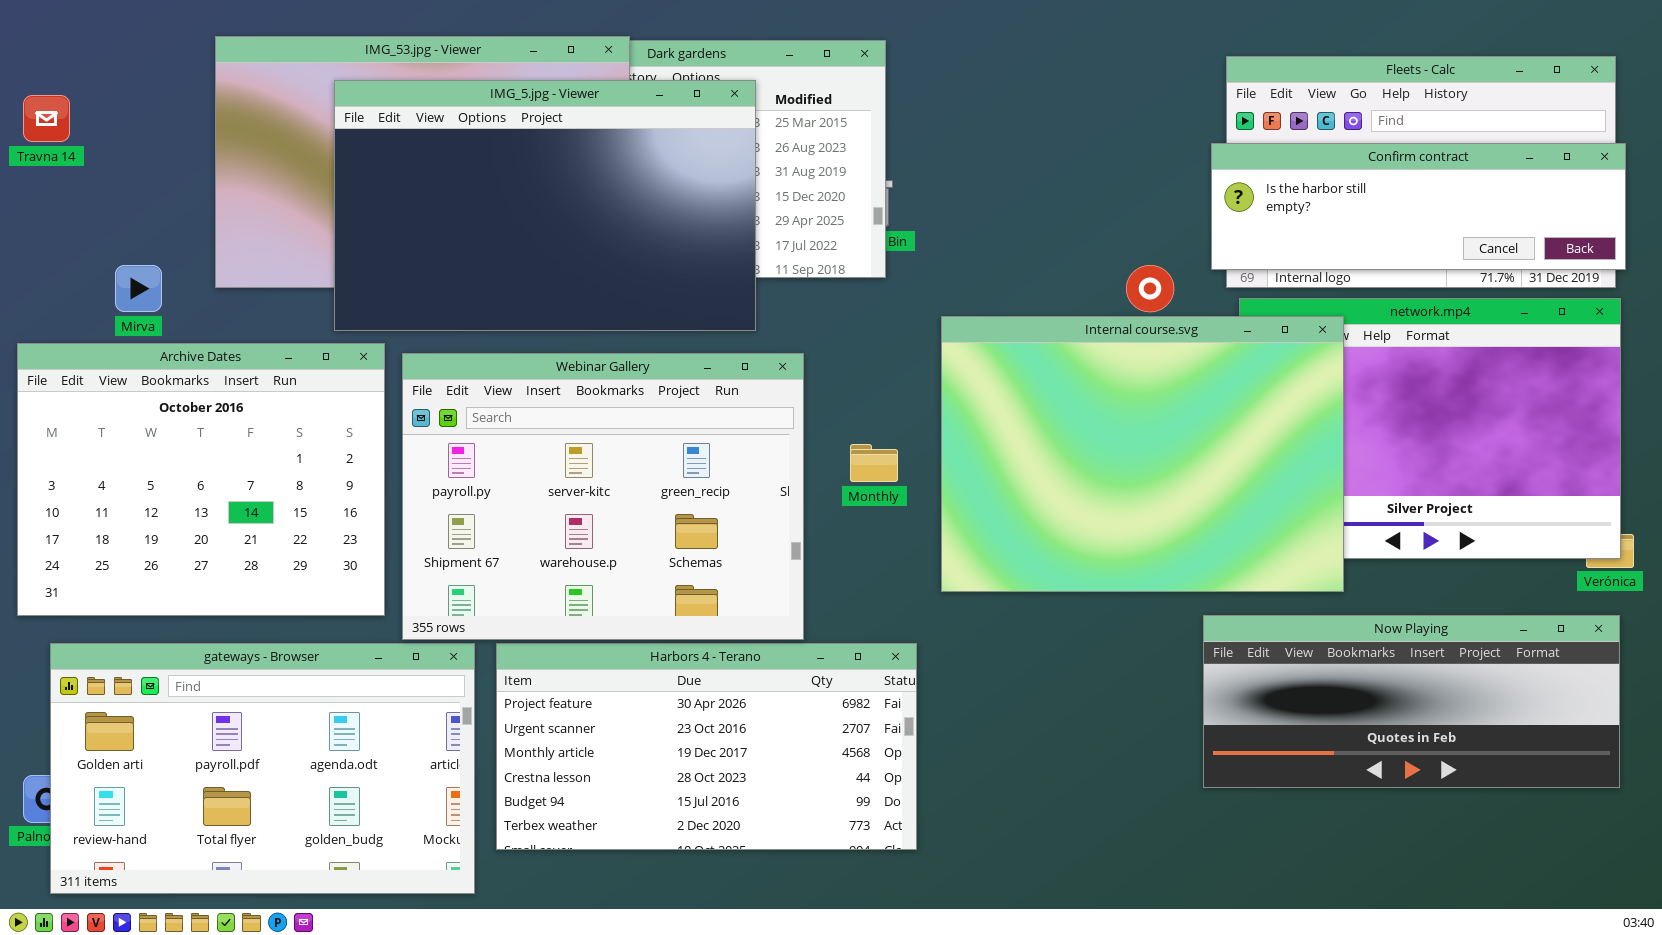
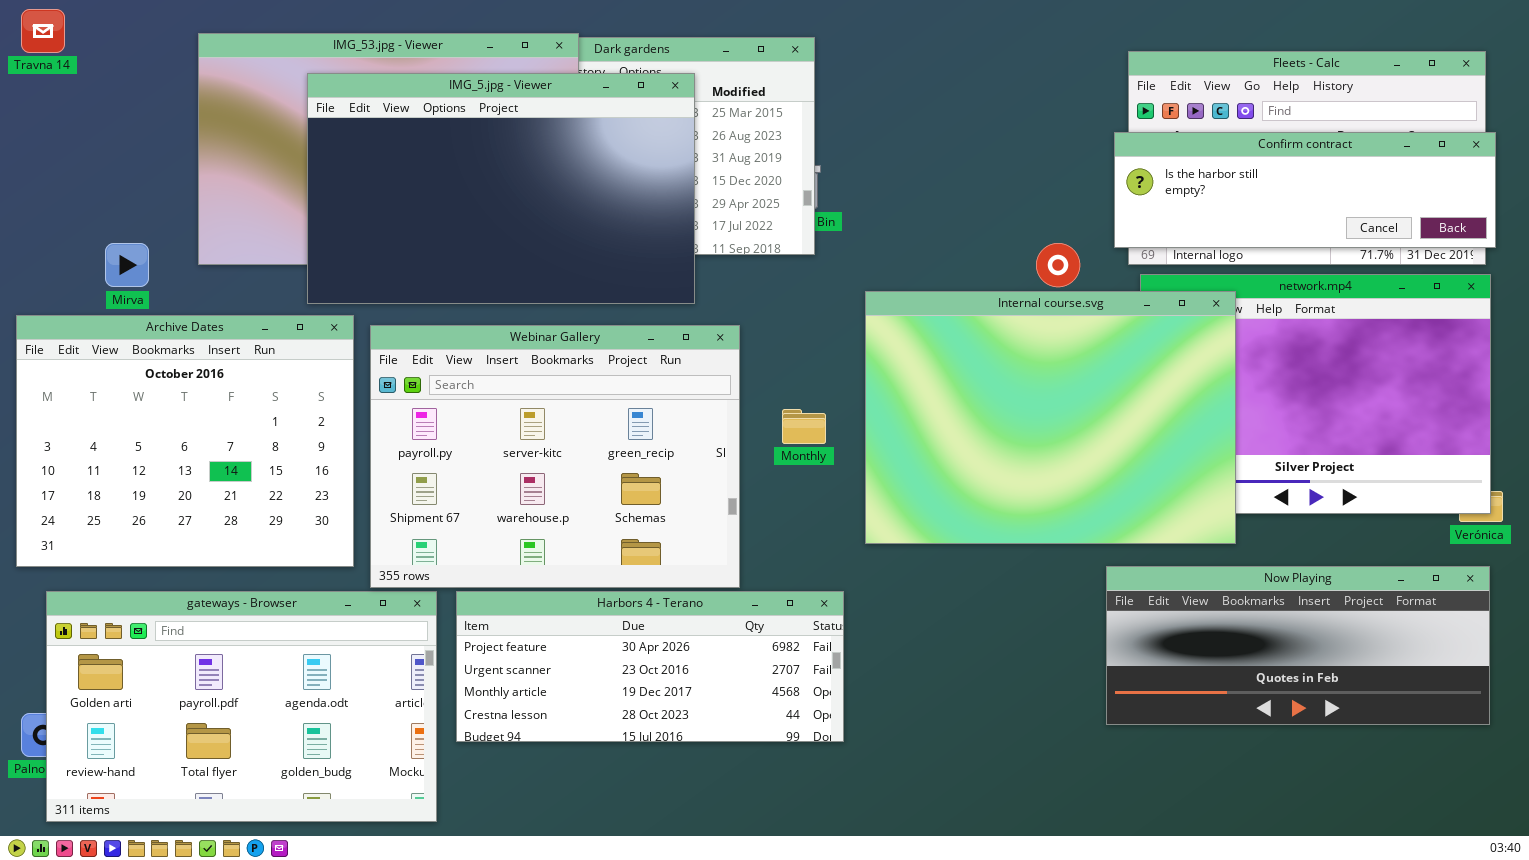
Travna 14: [23,95,70,142] -> [21,9,65,53], moved
Harbors 4 - Terano: [496,643,917,850] -> [456,591,844,742], resized

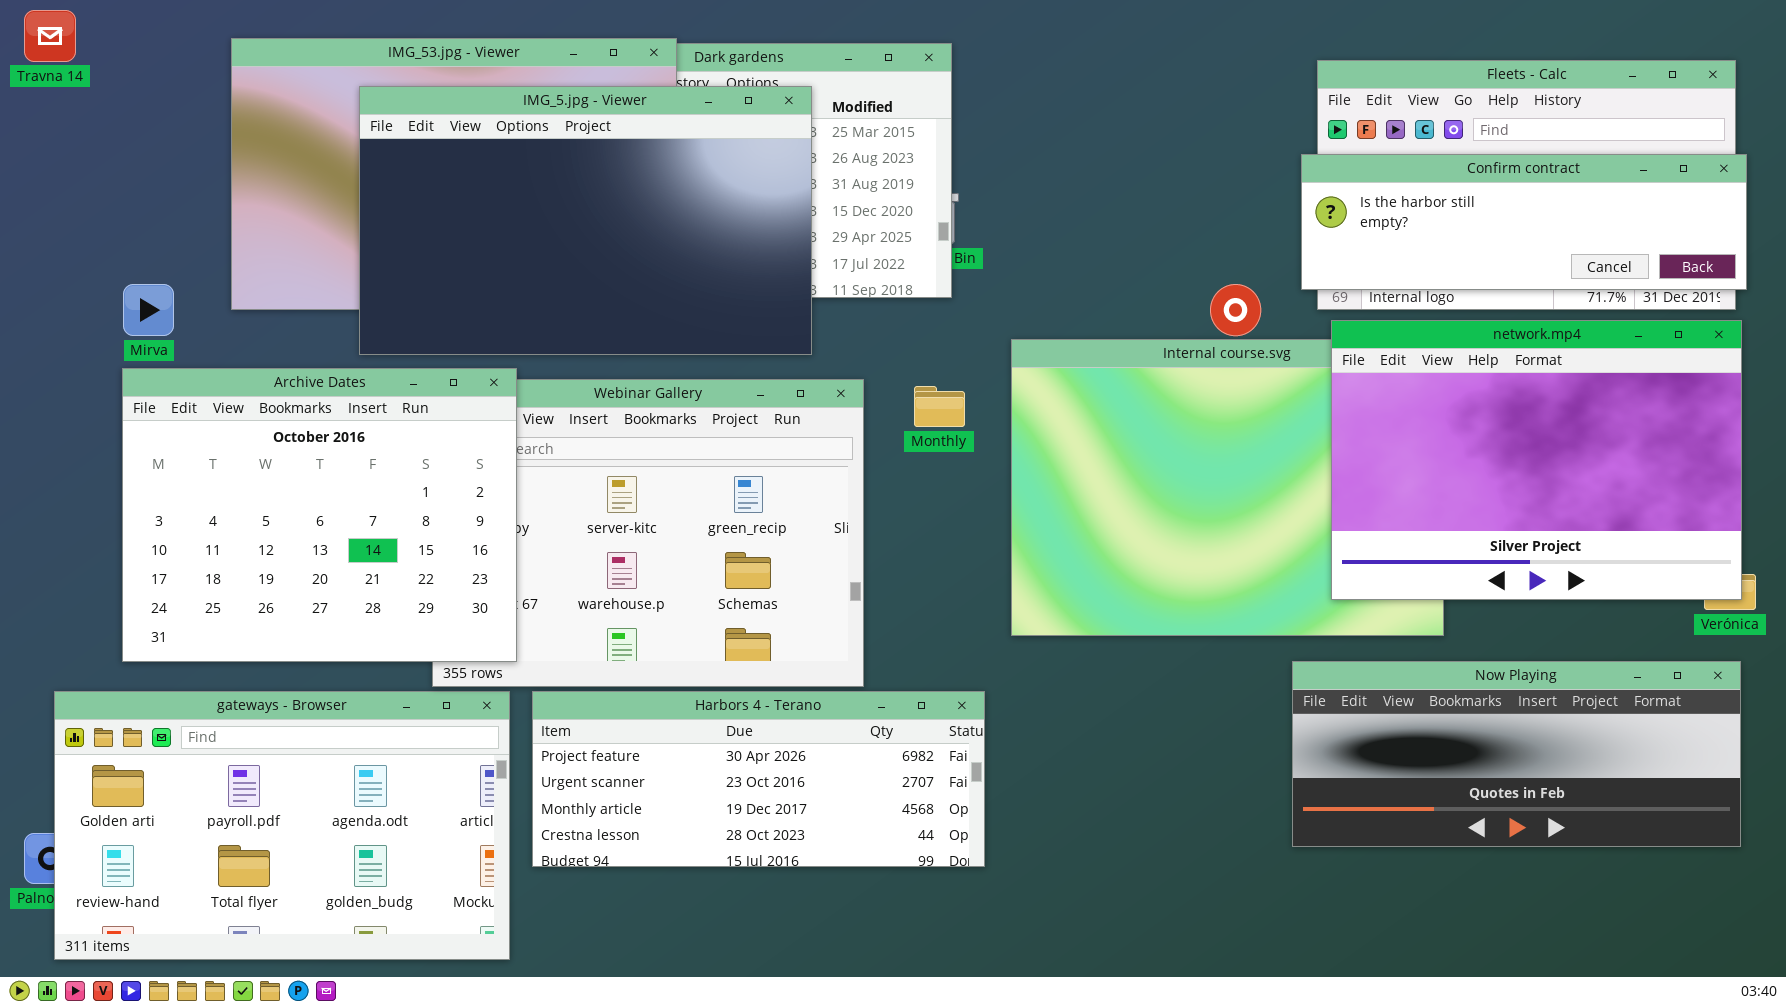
network.mp4: [1140,274,1491,514] -> [1331,320,1742,600], raised
Archive Dates: [16,315,354,567] -> [122,368,517,662], moved
Monthly: [782,409,826,444] -> [914,386,965,427], moved

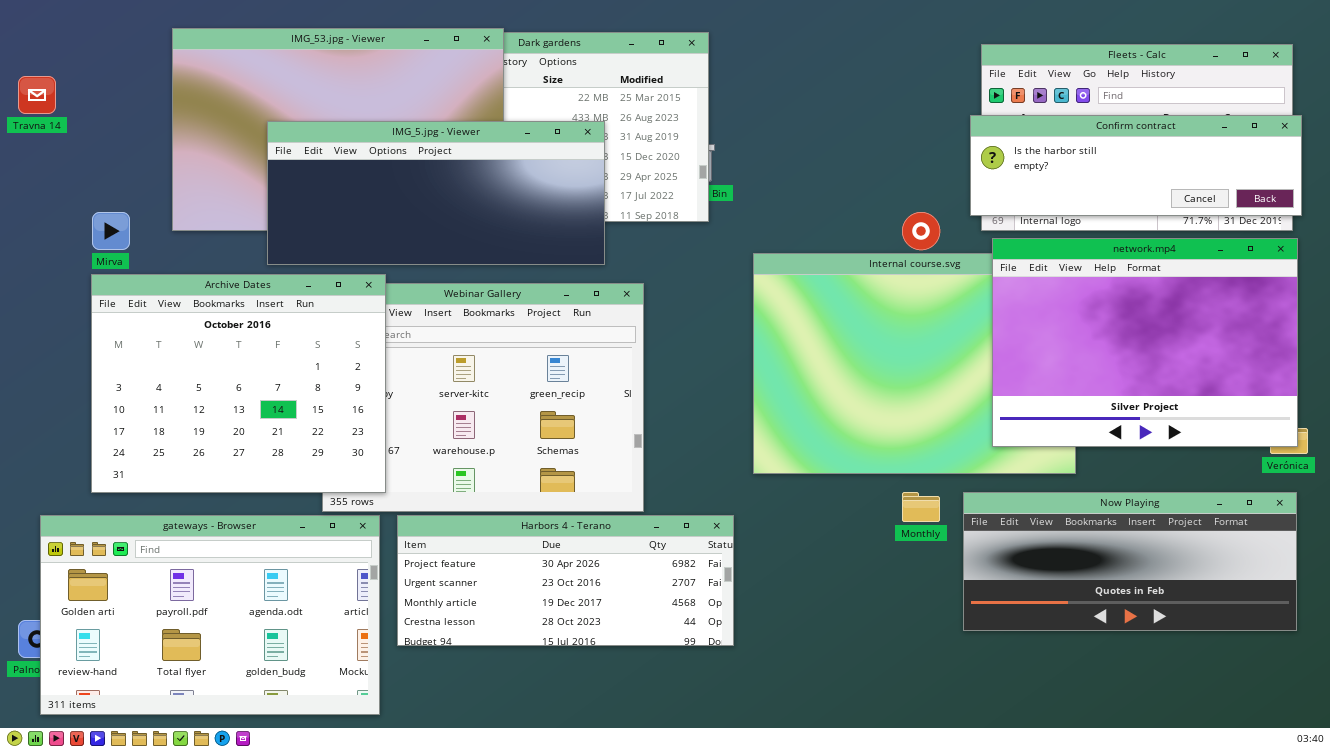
Travna 14: [24,10,76,62] -> [18,76,56,114], moved
IMG_5.jpg - Viewer: [359,86,812,355] -> [267,121,605,265], resized
Monthly: [914,386,965,427] -> [902,492,940,522], moved

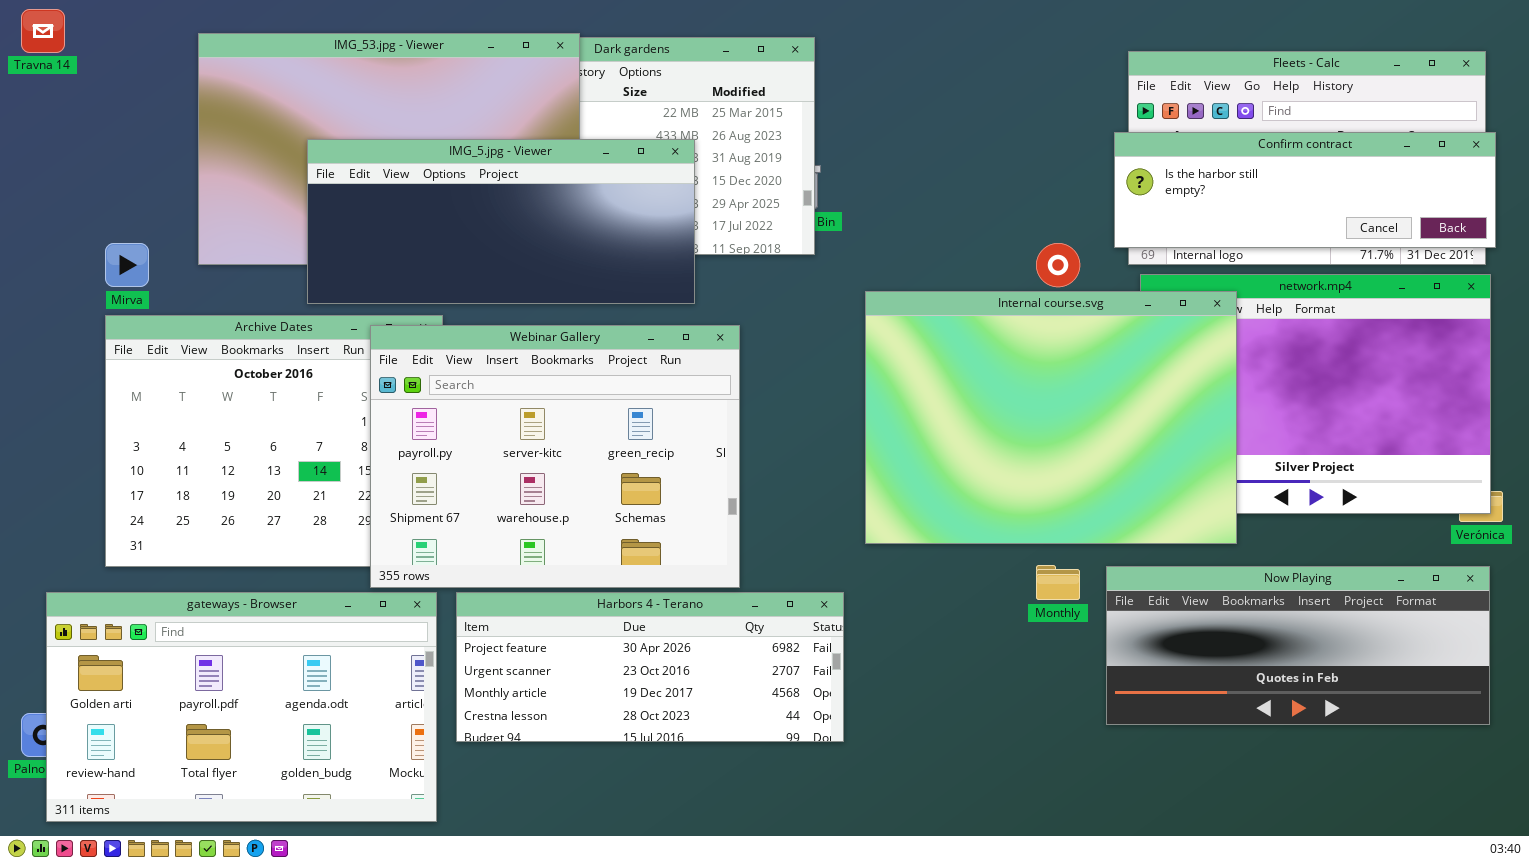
Travna 14: [18,76,56,114] -> [21,9,65,53], moved
Internal course.svg: [753,253,1076,474] -> [865,291,1237,544], raised
Webinar Gallery: [322,283,644,512] -> [370,325,740,588], raised

